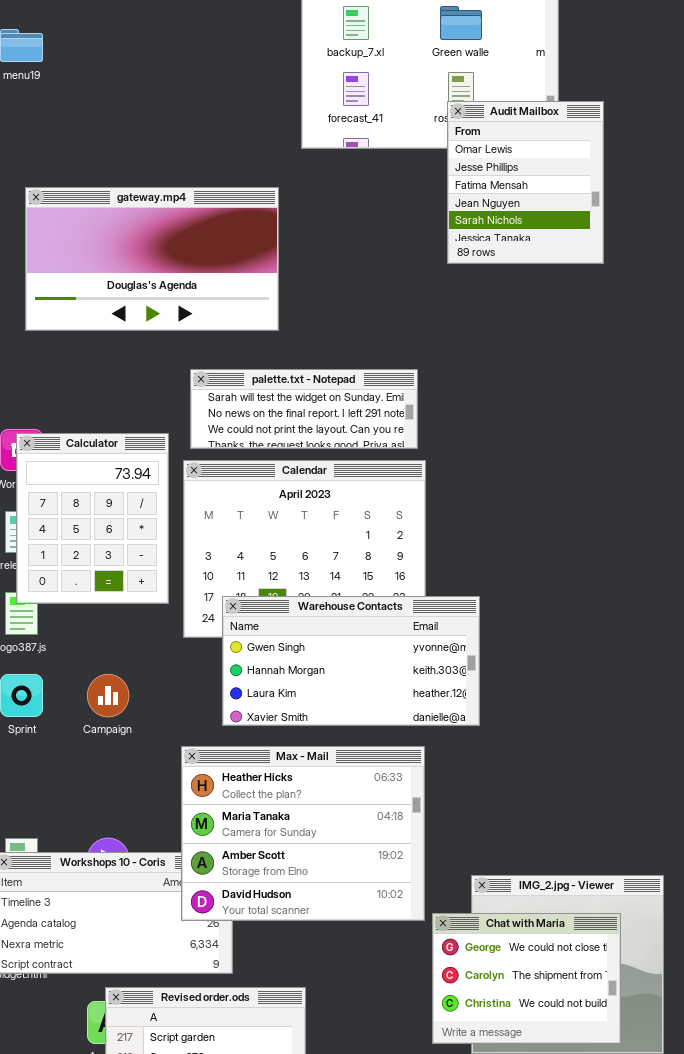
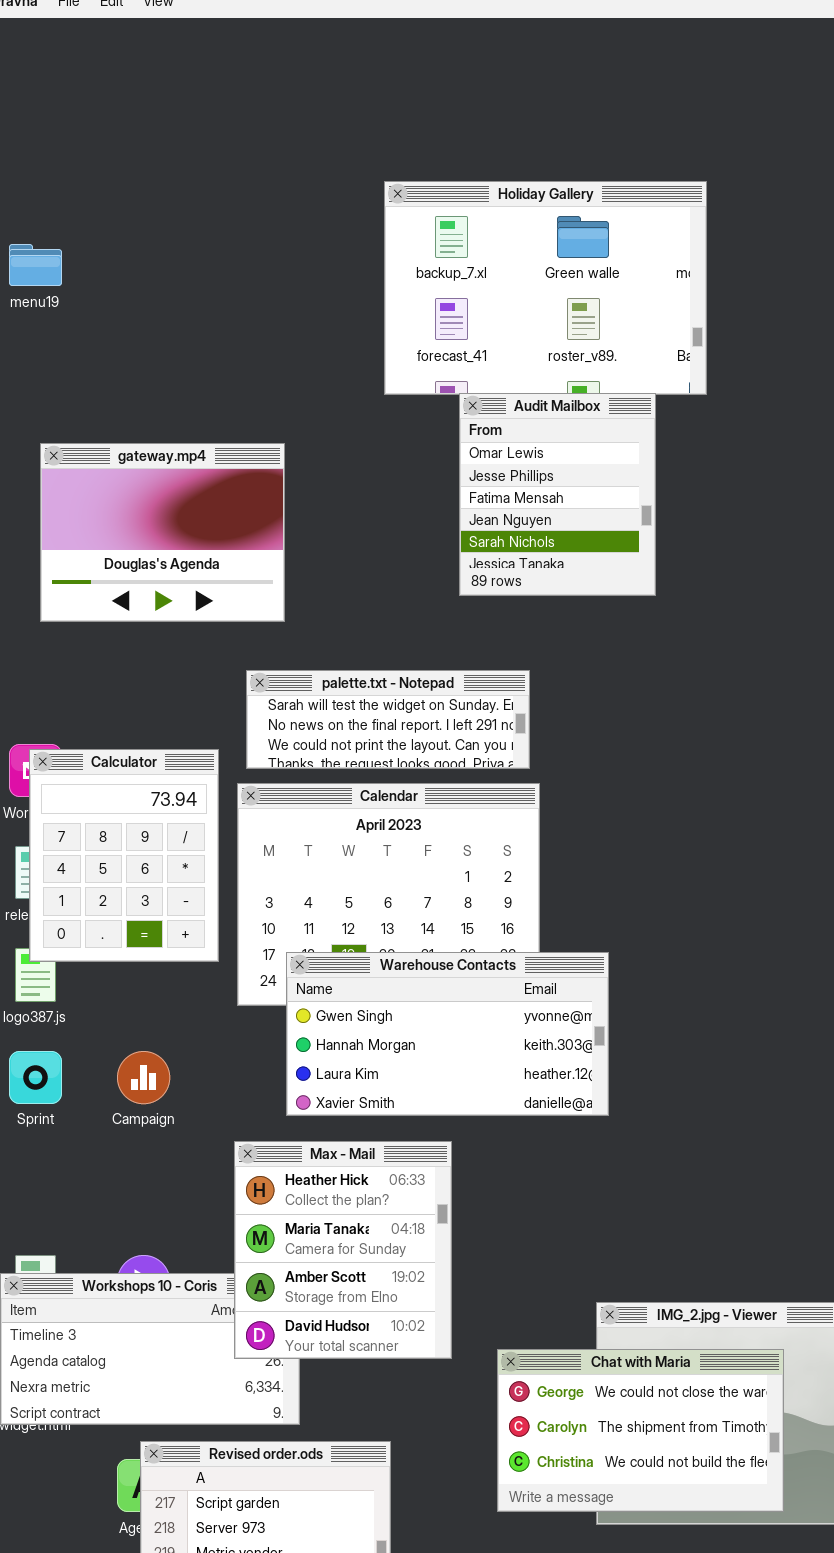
Audit Mailbox: [447,101,604,264] -> [459,393,656,596], moved
gateway.mp4: [25,187,279,331] -> [40,443,285,622], resized
Max - Mail: [181,746,425,921] -> [234,1141,452,1359], resized
Chat with Maria: [432,913,621,1044] -> [497,1349,784,1512], resized

